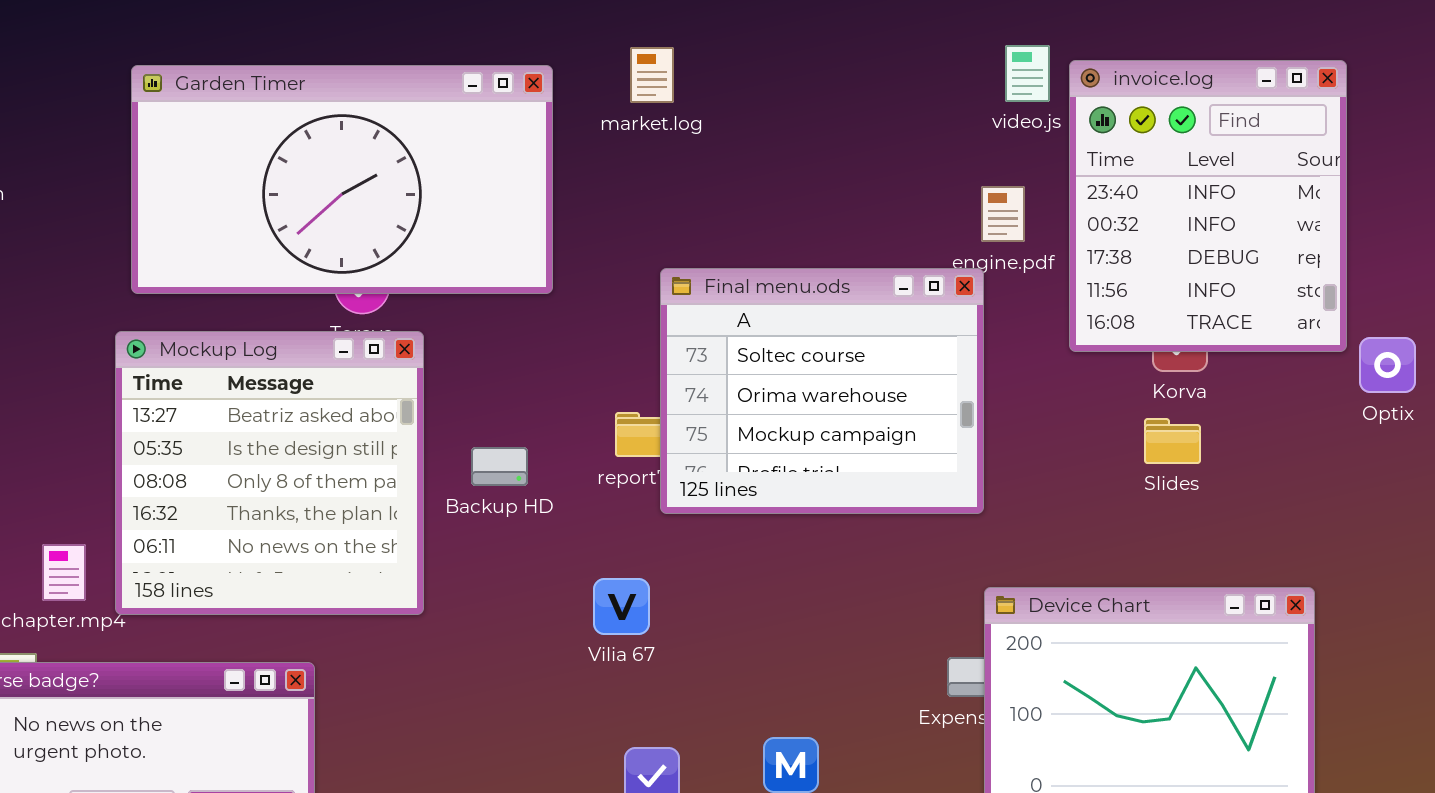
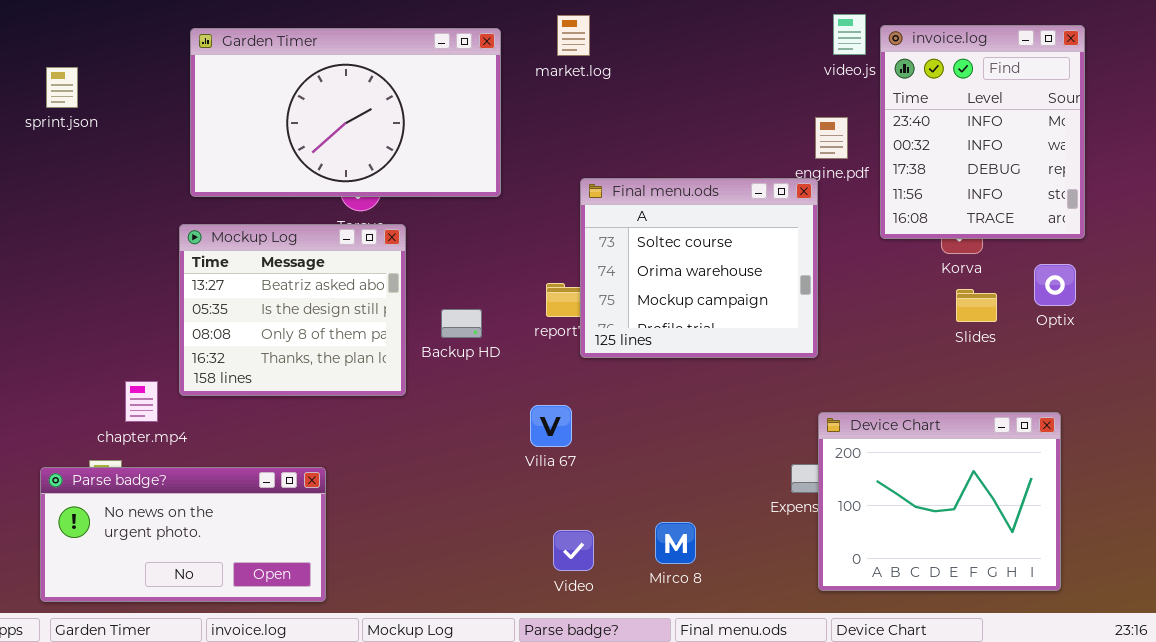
Mockup Log: [115,331,424,615] -> [179,224,406,396], resized
Optix: [1359,337,1416,393] -> [1034,264,1076,306], moved
Slides: [1144,418,1201,464] -> [956,289,997,322], moved

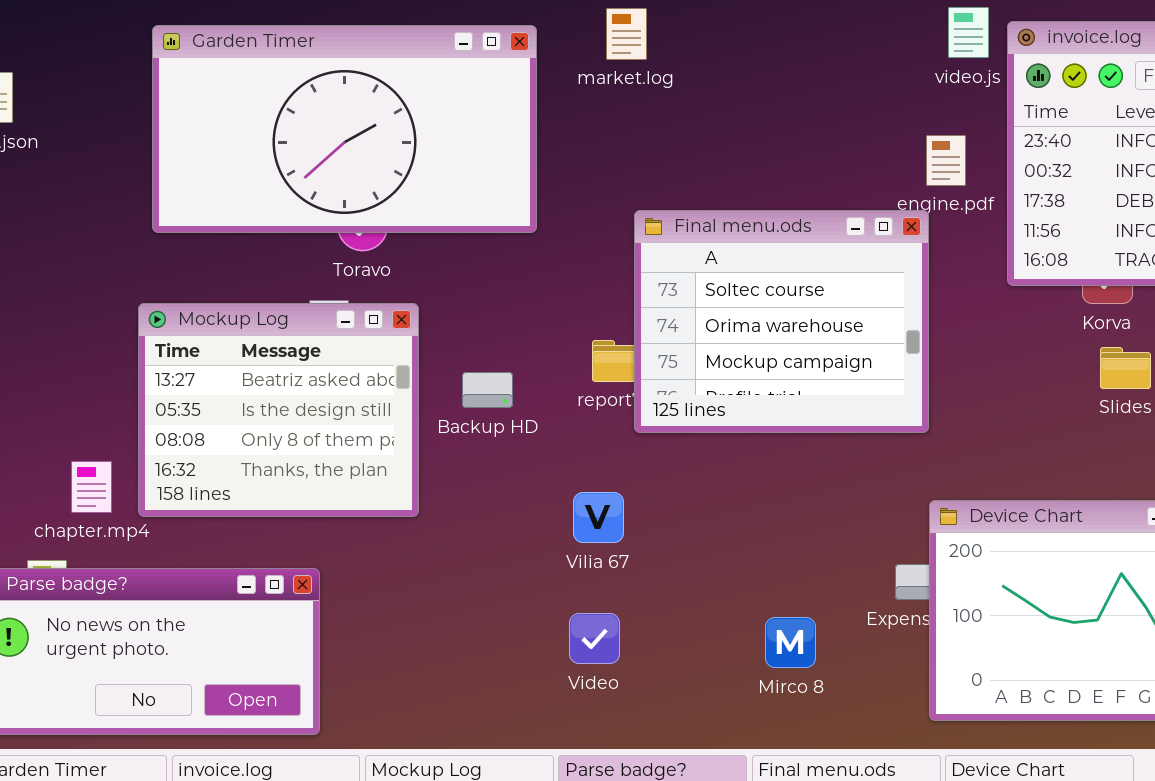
Mockup Log: [179,224,406,396] -> [138,303,419,517], moved
Mirco 8: [655,522,696,564] -> [765,617,816,668], moved
Video: [553,530,594,571] -> [569,613,620,664], moved

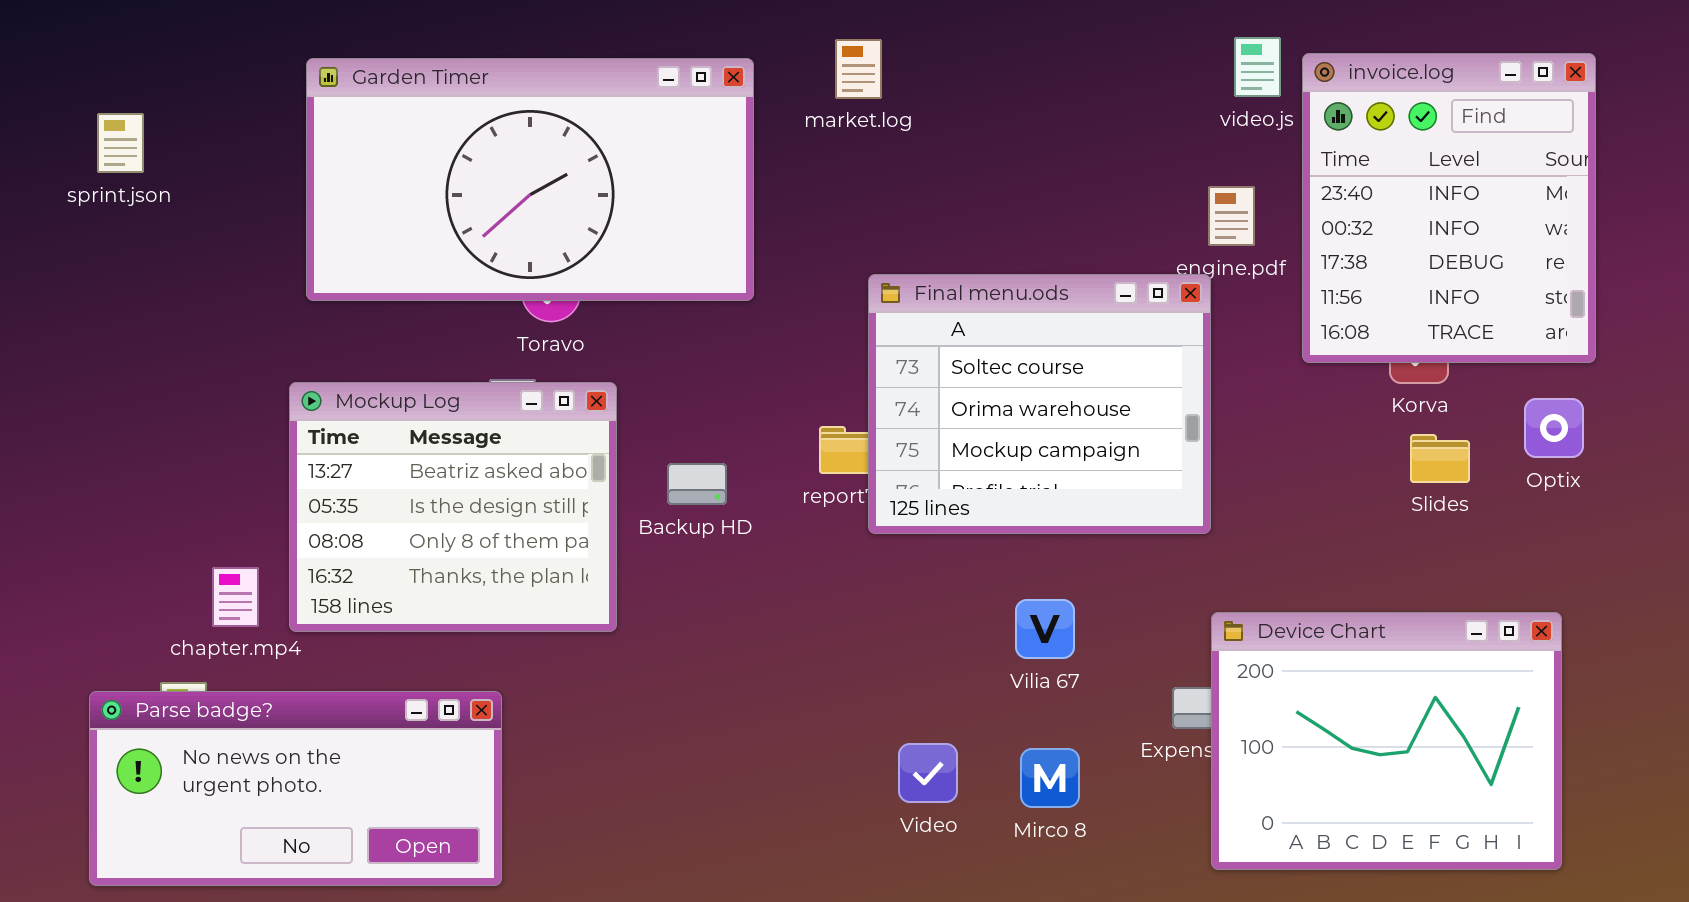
Vilia 67: [573,492,624,543] -> [1015,599,1075,659], moved
Video: [569,613,620,664] -> [898,743,958,803], moved

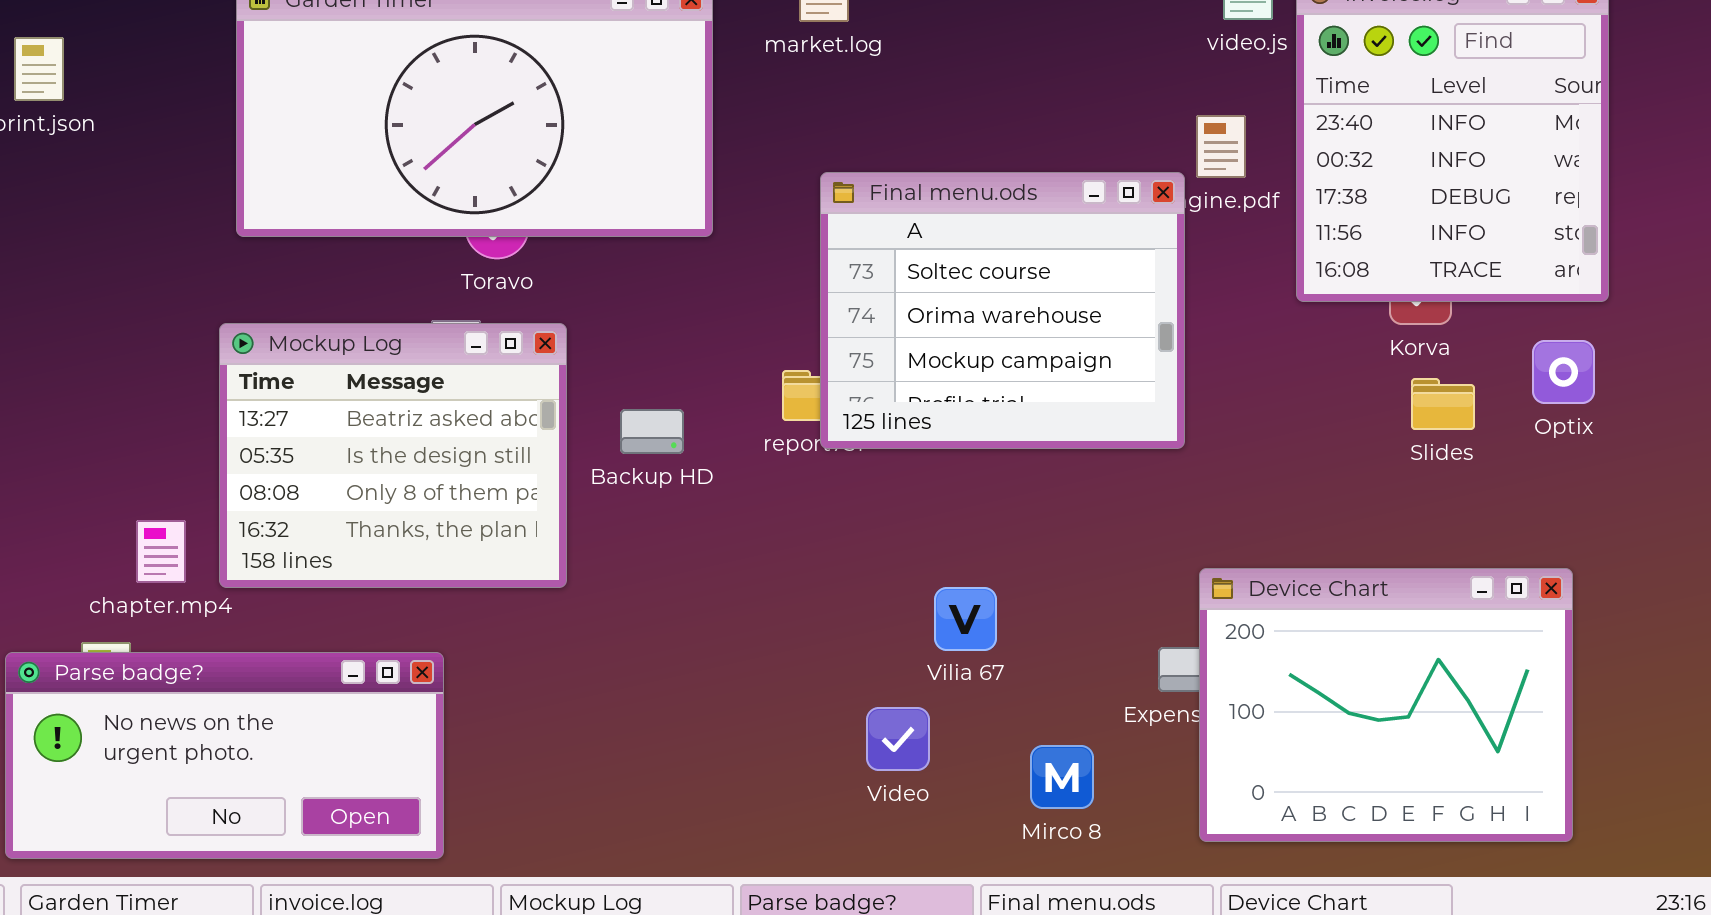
Final menu.ods: [868,274,1211,534] -> [820,172,1185,449], moved
Vilia 67: [1015,599,1075,659] -> [934,587,997,651], moved
Mirco 8: [1020,748,1080,808] -> [1030,745,1094,809], moved

